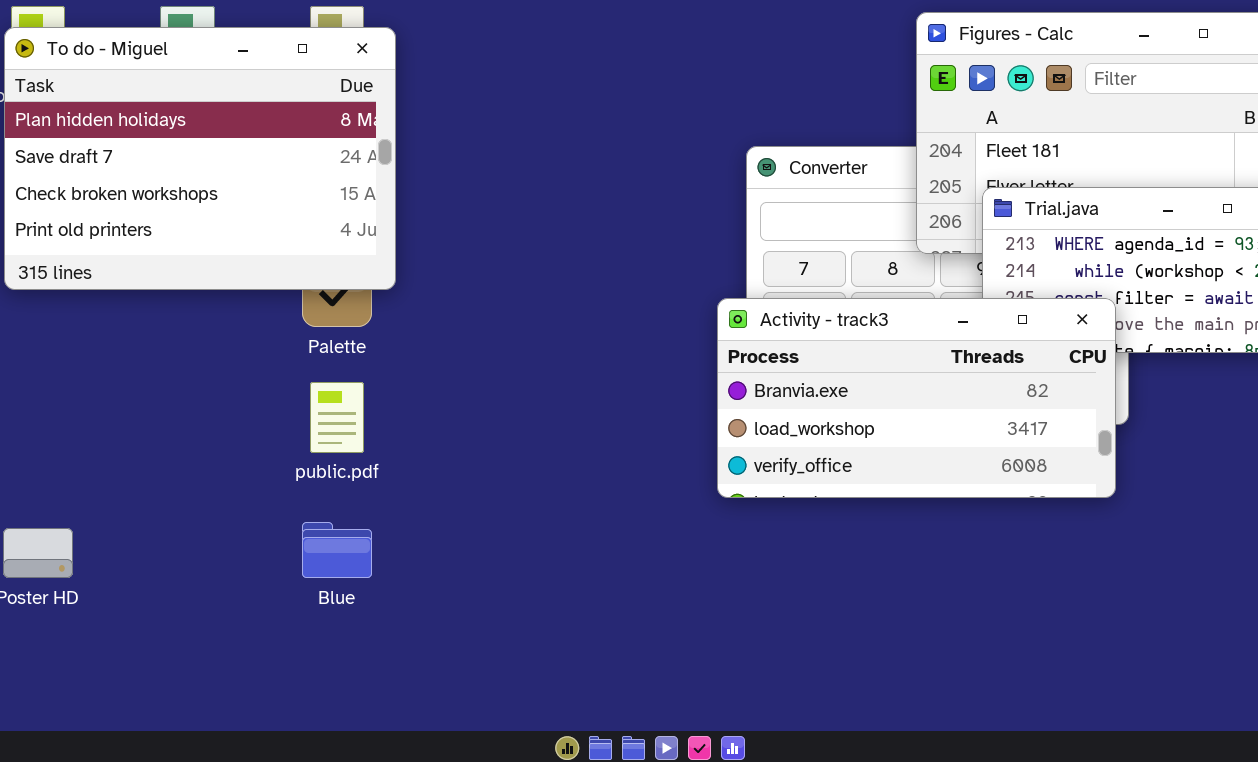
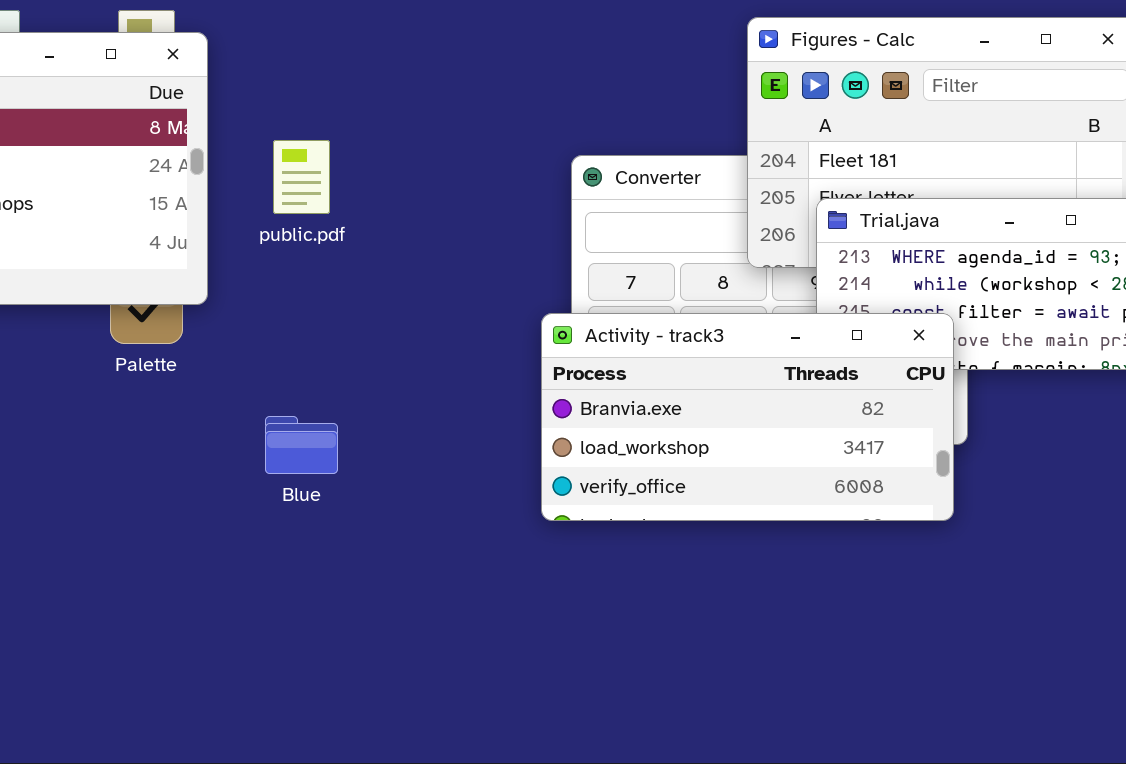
public.pdf: [310,382,364,453] -> [273,140,330,214], moved
Blue: [302,522,372,578] -> [265,416,338,474], moved

